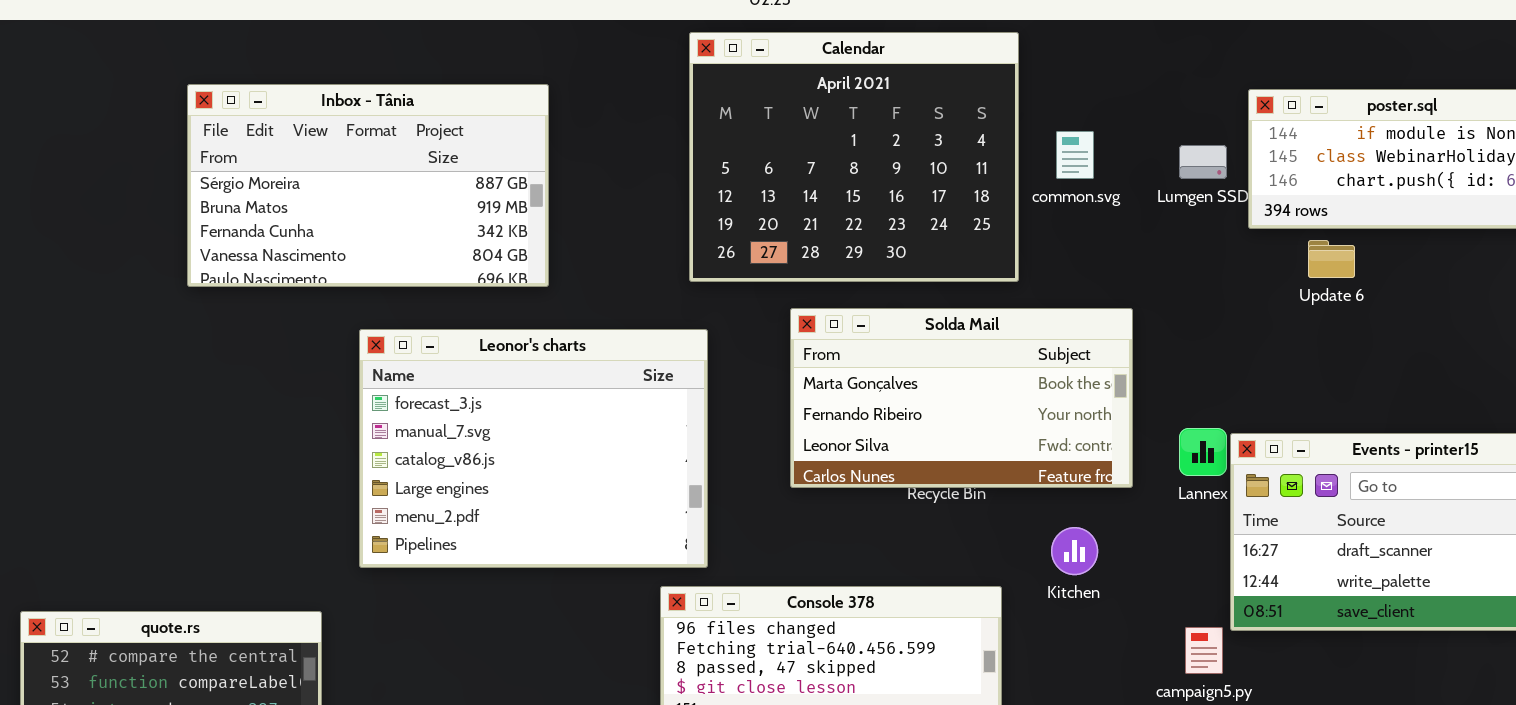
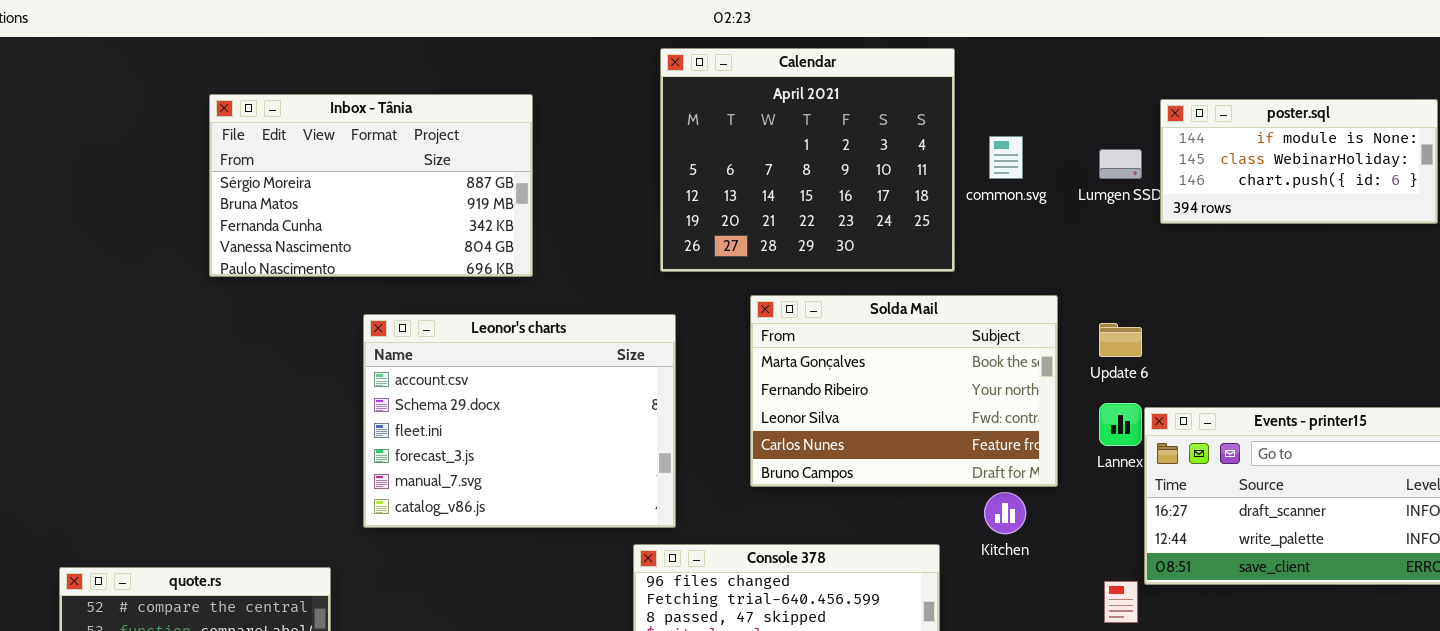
Update 6: [1308,240,1355,278] -> [1099,323,1142,357], moved
Solda Mail: [790,308,1133,488] -> [750,295,1058,487], resized
Leonor's charts: [359,329,708,568] -> [363,314,676,528], scrolled up 3 rows

